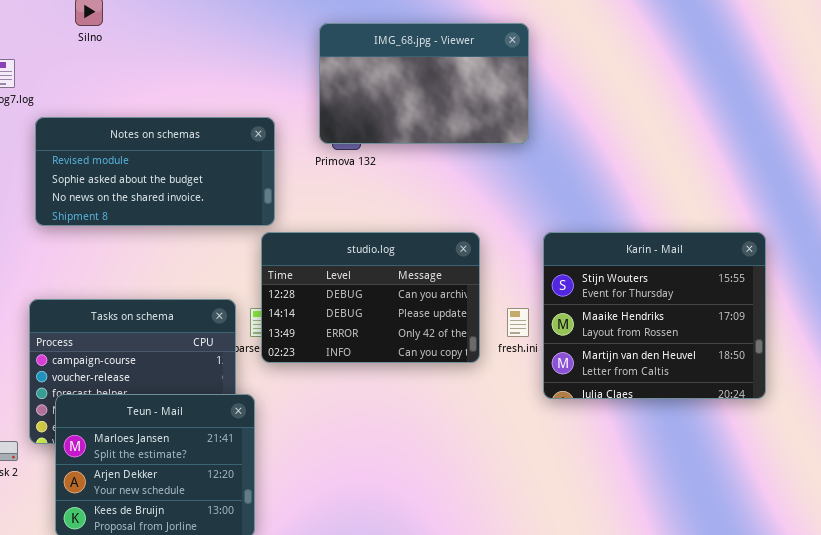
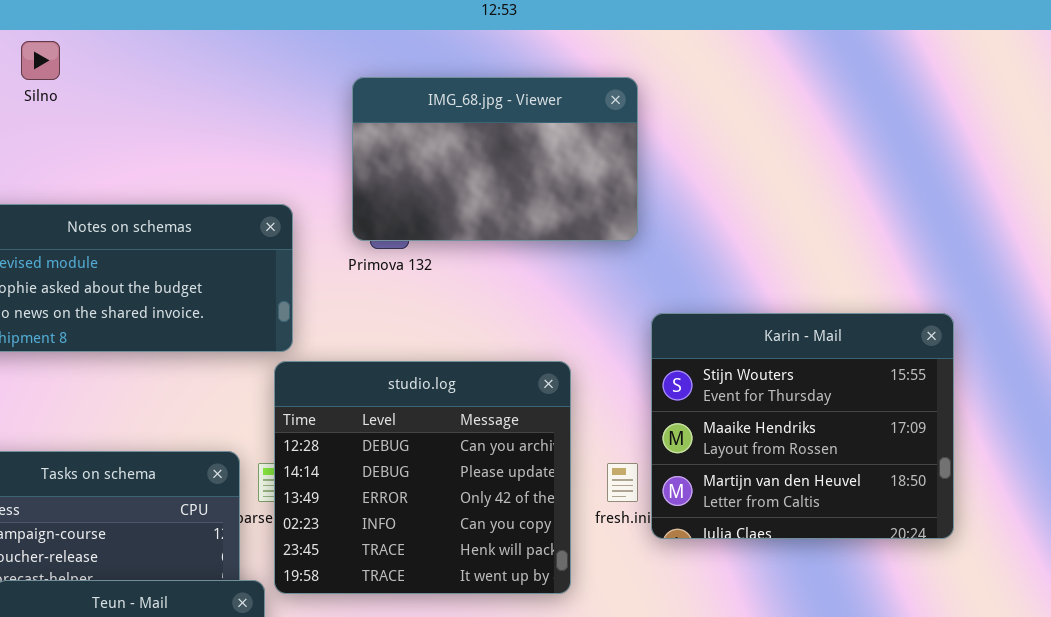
studio.log: [261,232,480,363] -> [274,361,571,594], resized
Karin - Mail: [543,232,766,399] -> [651,313,954,539], moved

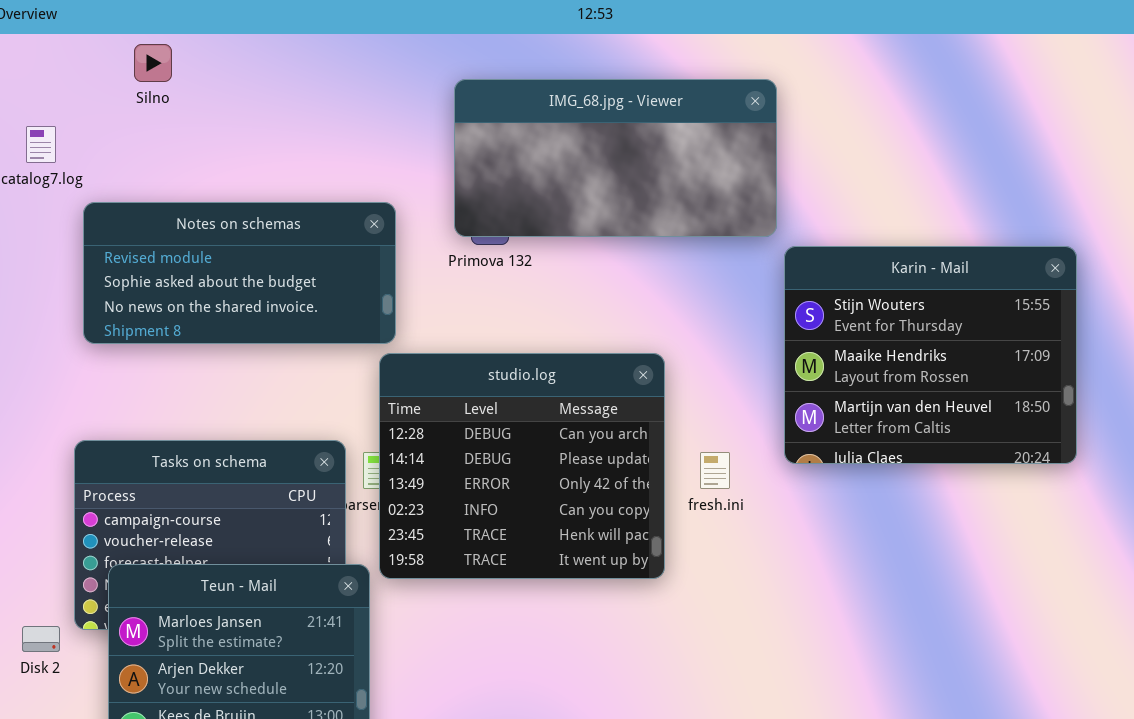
IMG_68.jpg - Viewer: [352,77,638,241] -> [454,79,777,237], resized
Karin - Mail: [651,313,954,539] -> [784,246,1077,464], moved

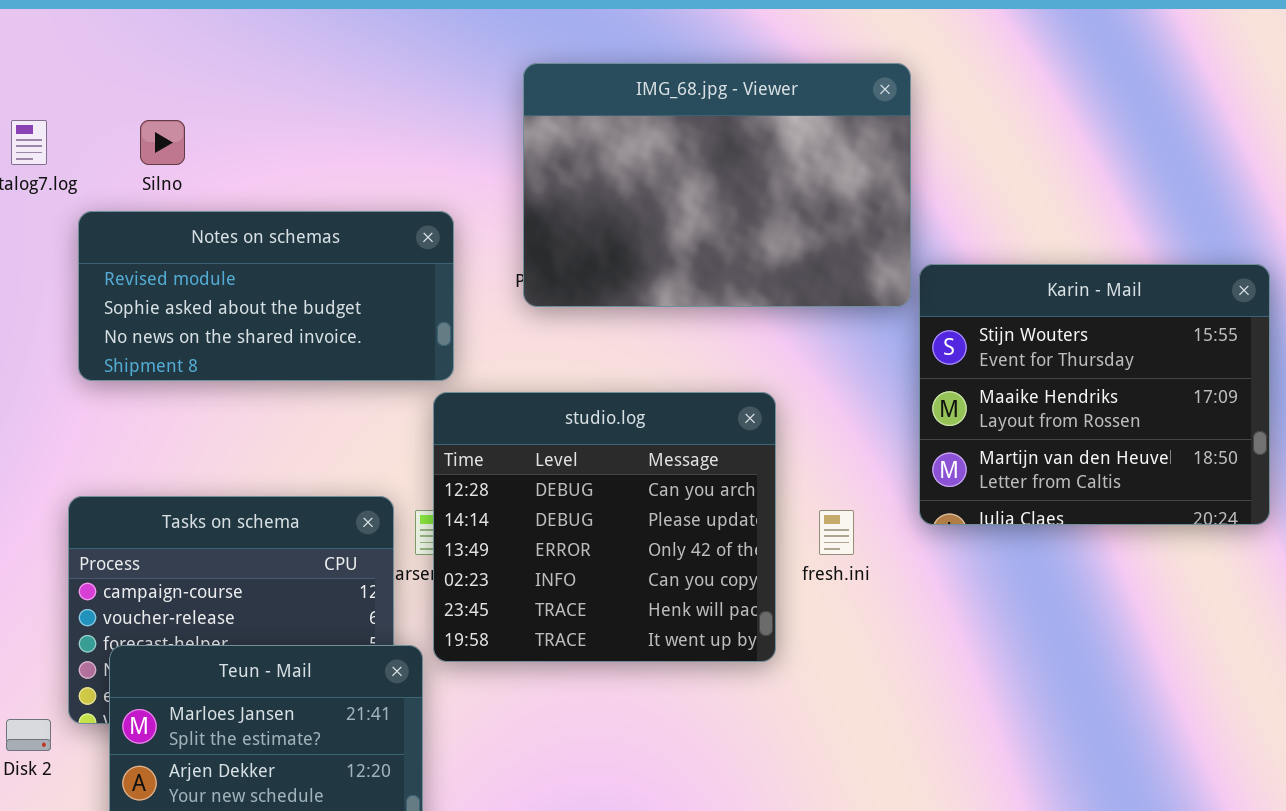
Silno: [134,44,172,82] -> [140,120,185,165], moved
IMG_68.jpg - Viewer: [454,79,777,237] -> [523,63,911,307], resized

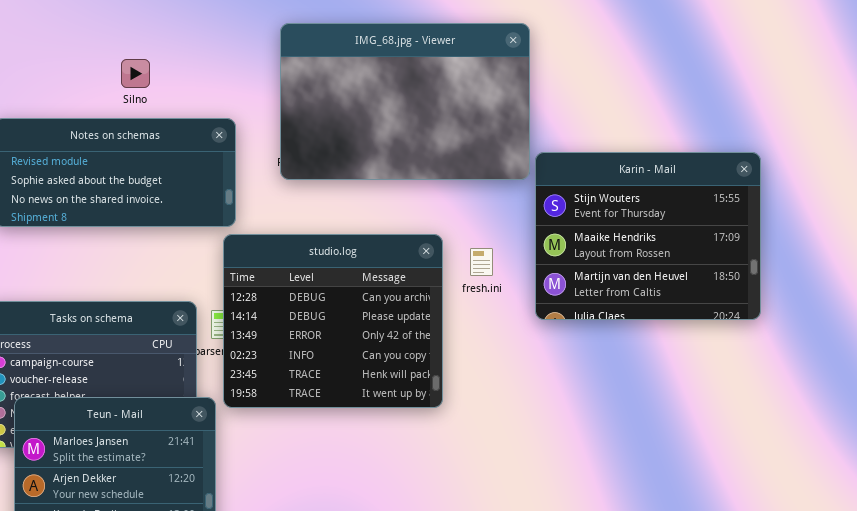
Silno: [140,120,185,165] -> [121,59,150,88], moved
fresh.ini: [819,510,854,555] -> [470,248,493,276], moved

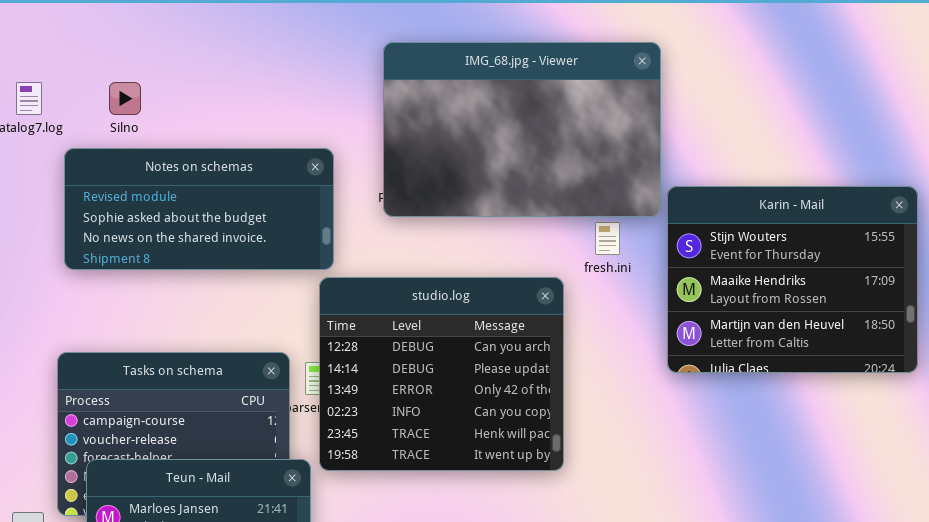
Silno: [121,59,150,88] -> [109,82,141,115], moved
fresh.ini: [470,248,493,276] -> [595,222,620,255], moved

